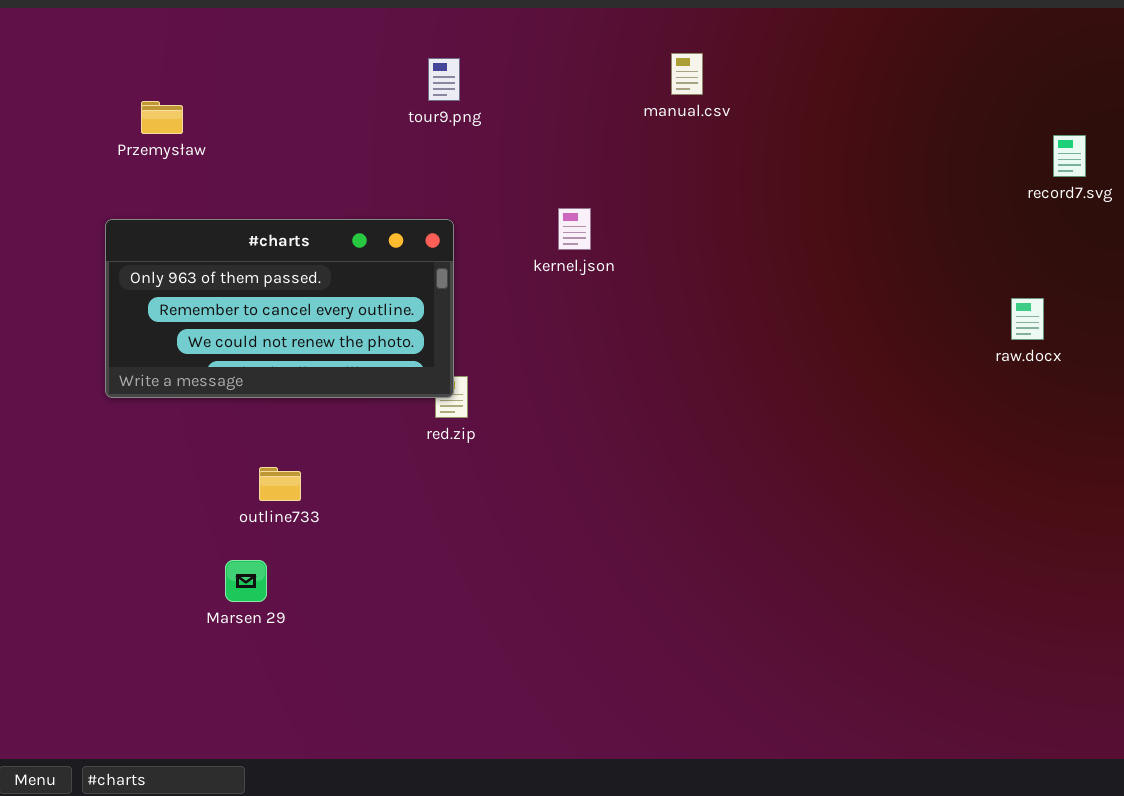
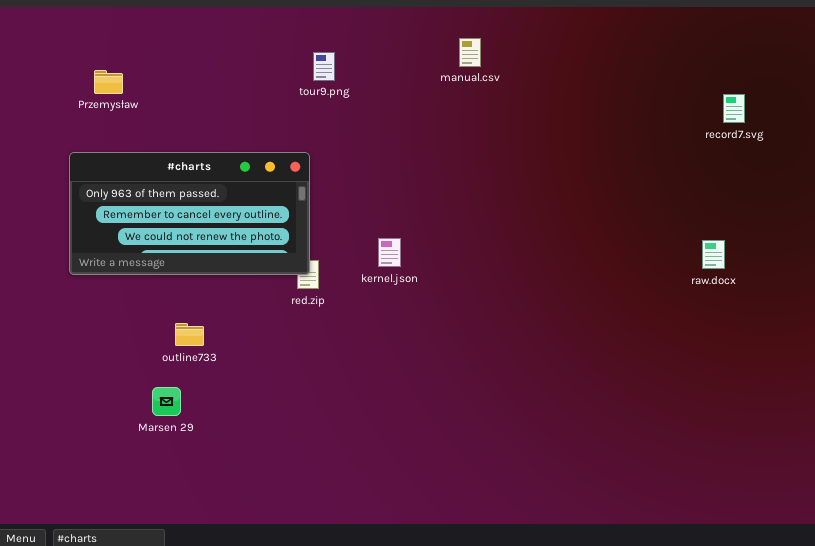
tour9.png: [428,58,460,101] -> [313,52,335,81], moved
kernel.json: [558,208,591,250] -> [378,238,401,267], moved
raw.docx: [1011,298,1044,340] -> [702,240,725,269], moved

